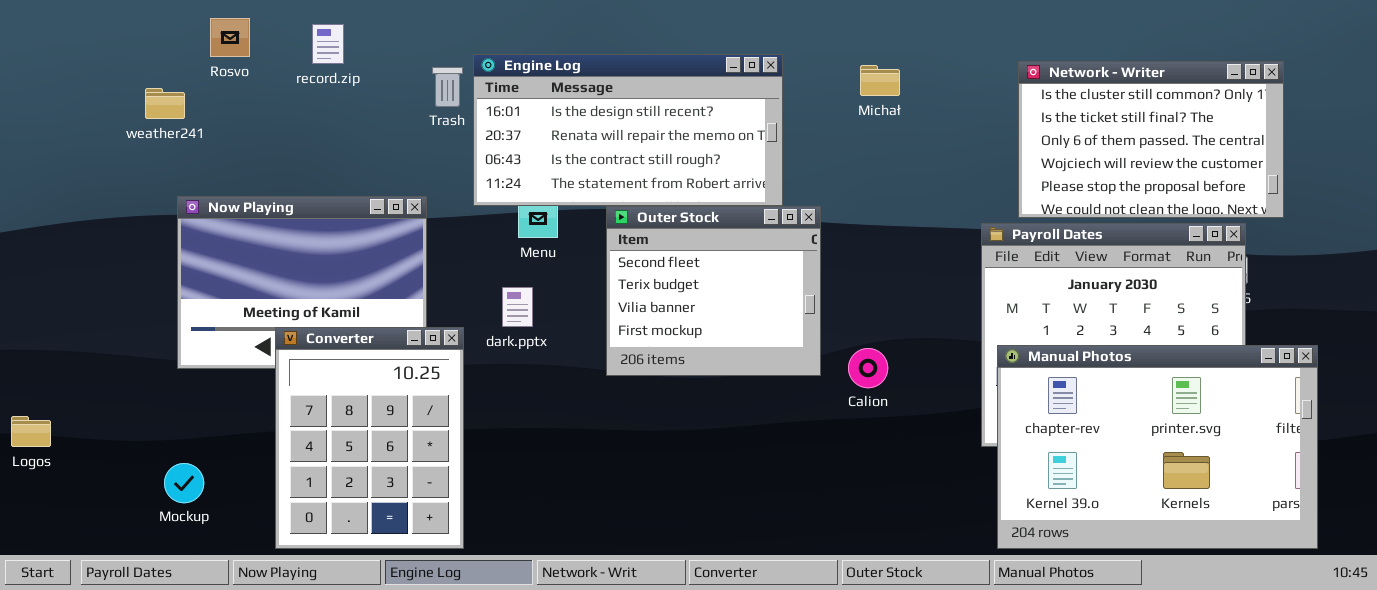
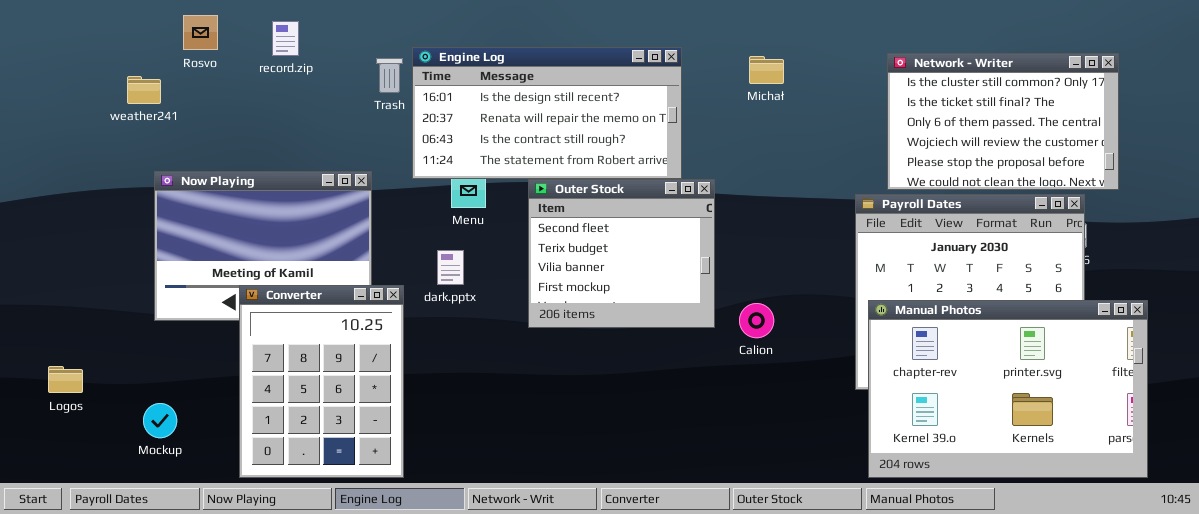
Logos: [11,416,51,447] -> [48,366,83,393], moved

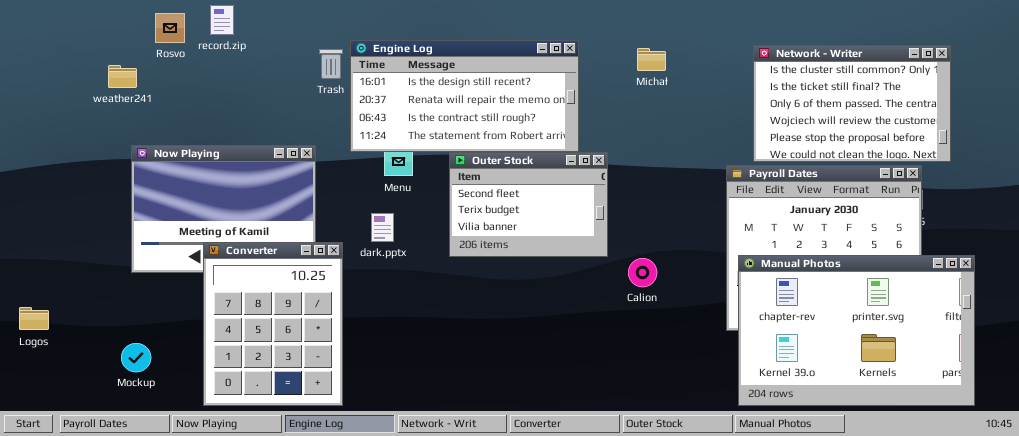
record.zip: [272,21,299,56] -> [210,5,234,35], moved
Outer Stock: [528,179,715,328] -> [449,152,608,257], resized
Logos: [48,366,83,393] -> [19,307,49,330], moved

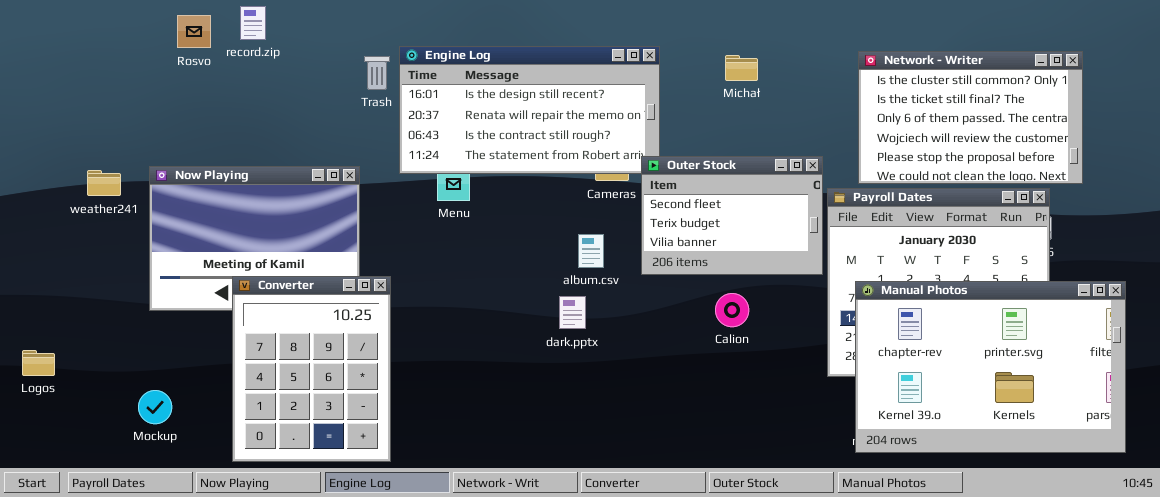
weather241: [108,65,137,88] -> [87,170,121,196], moved
Outer Stock: [449,152,608,257] -> [641,156,823,275], moved
dark.pptx: [371,213,394,242] -> [559,296,586,329], moved
Manual Photos: [738,255,975,406] -> [855,281,1126,453], moved

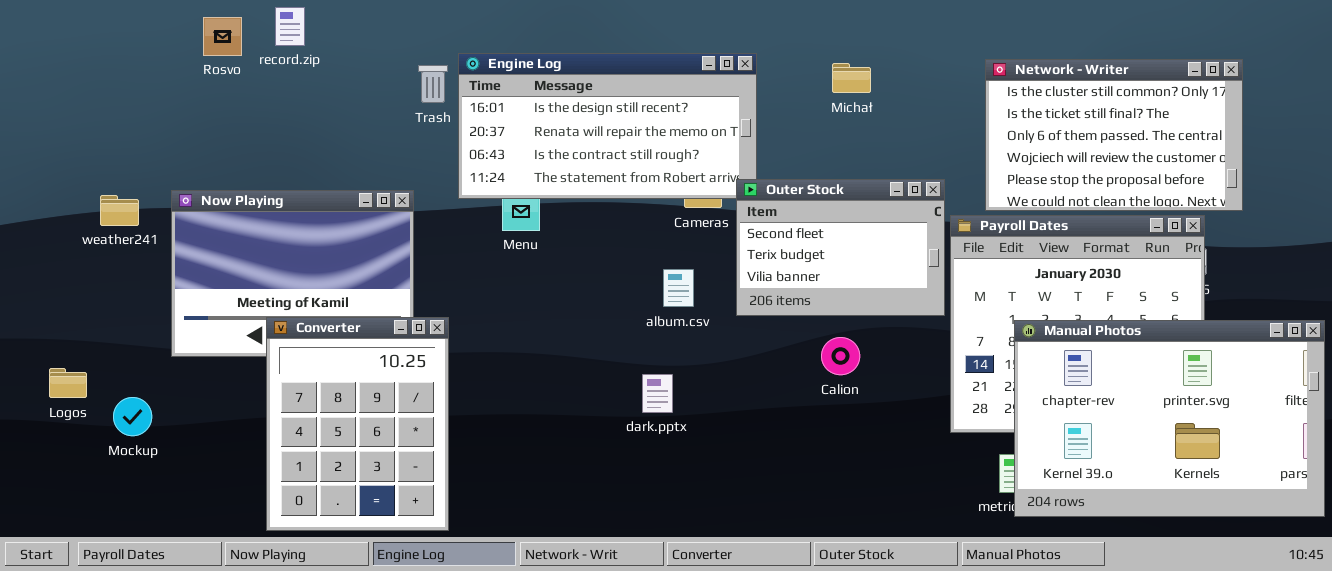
Manual Photos: [855,281,1126,453] -> [1014,320,1325,517], moved
dark.pptx: [559,296,586,329] -> [642,374,673,413], moved
Logos: [22,350,55,376] -> [49,368,87,398], moved
Mockup: [138,390,172,424] -> [113,397,152,436], moved

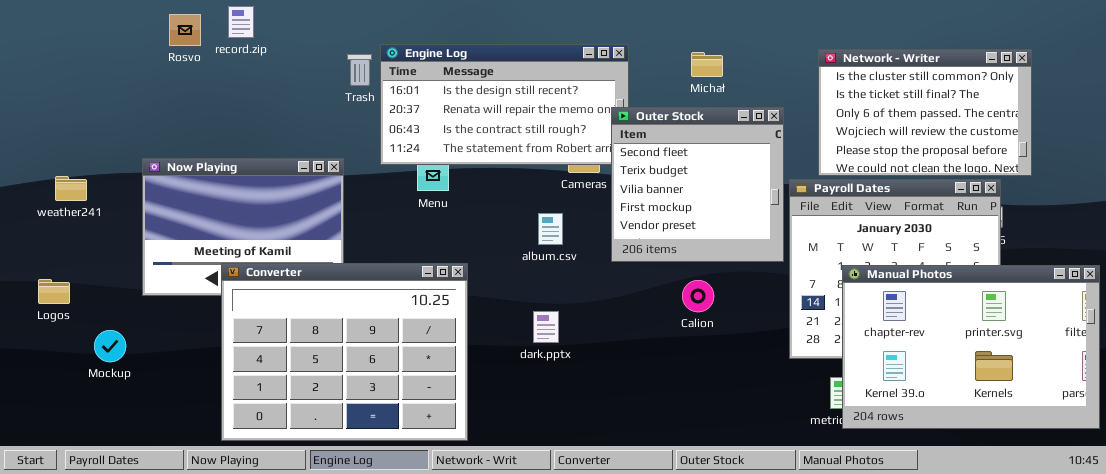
Outer Stock: [736,179,945,316] -> [611,107,784,262], resized
weather241: [100,195,139,226] -> [55,176,87,201], moved
album.csv: [663,269,694,307] -> [538,213,563,245], moved
Converter: [266,317,449,531] -> [221,263,468,441], resized
Logos: [49,368,87,398] -> [38,279,70,304], moved

